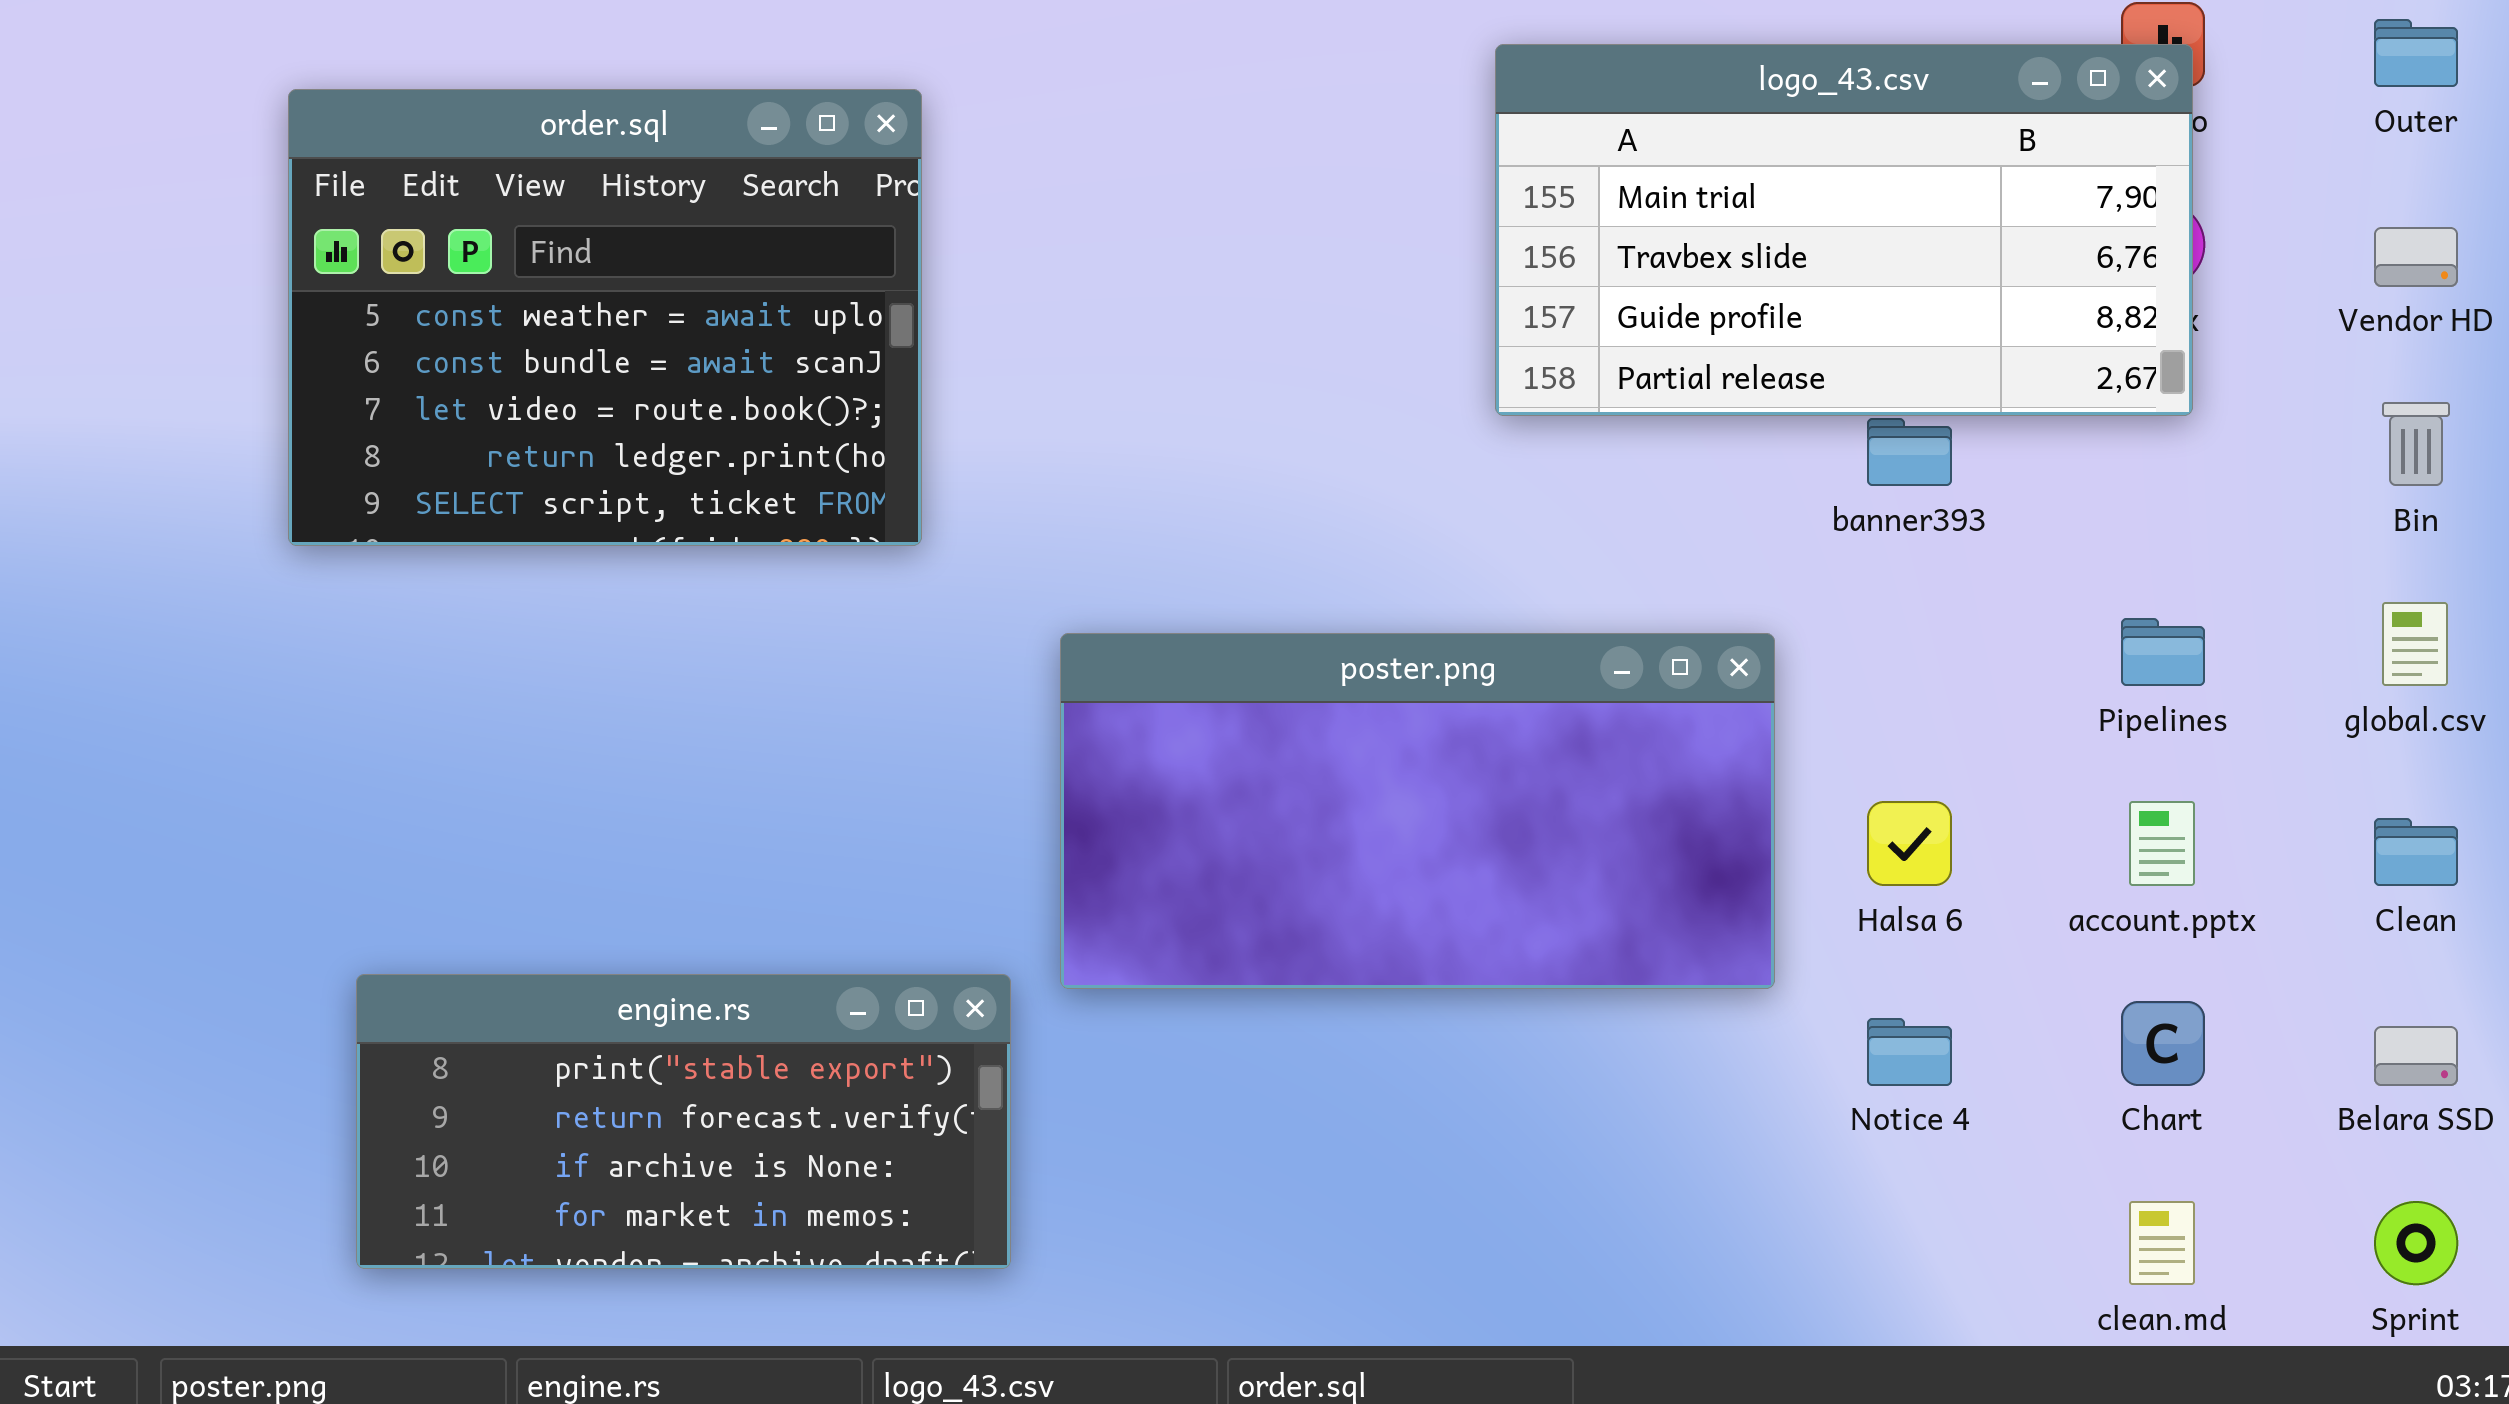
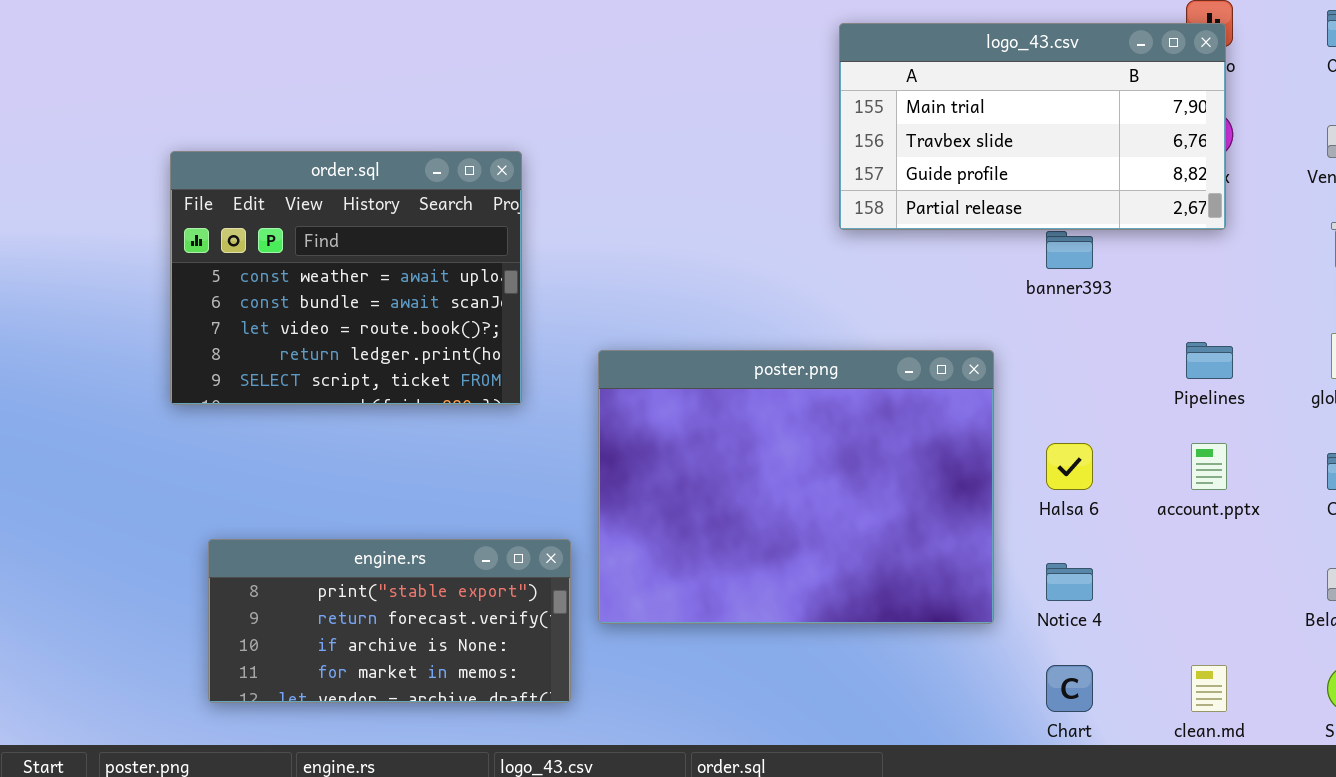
order.sql: [288,89,922,546] -> [170,151,522,405], moved
poster.png: [1060,633,1775,989] -> [598,350,994,624], resized
Chart: [2121,1001,2205,1086] -> [1046,665,1093,712], moved

